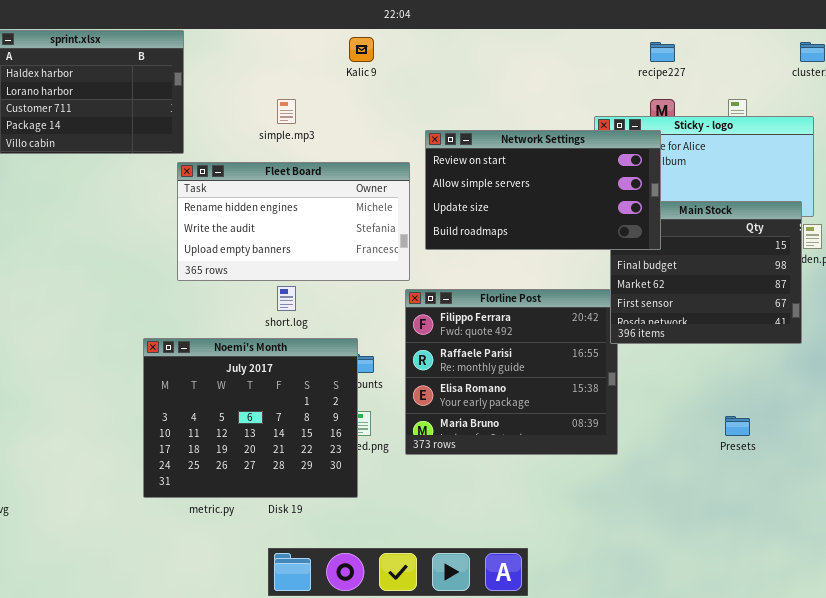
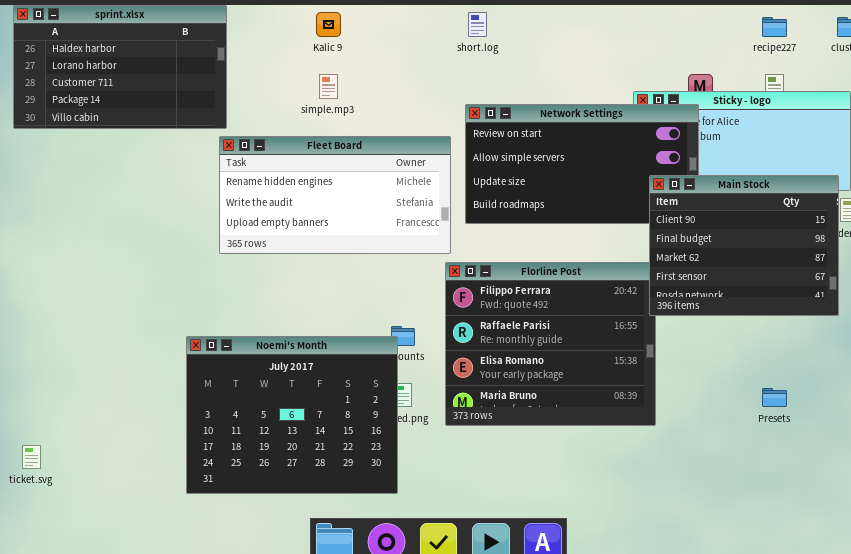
Kalic 9: [349,37,374,62] -> [316,12,341,37], moved
recipe227: [650,42,675,62] -> [762,17,787,37], moved
Main Stock: [610,201,802,344] -> [649,175,839,316], raised
short.log: [277,286,296,311] -> [468,12,487,37], moved
Noemi's Month: [143,338,358,498] -> [186,336,398,494], moved

